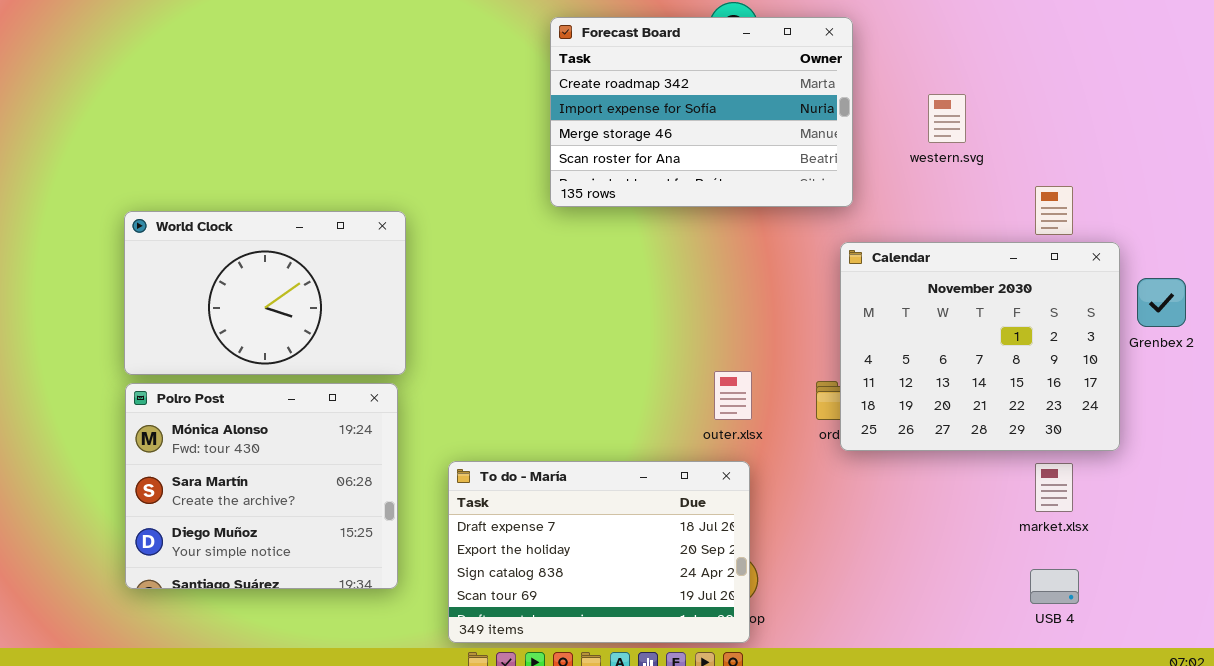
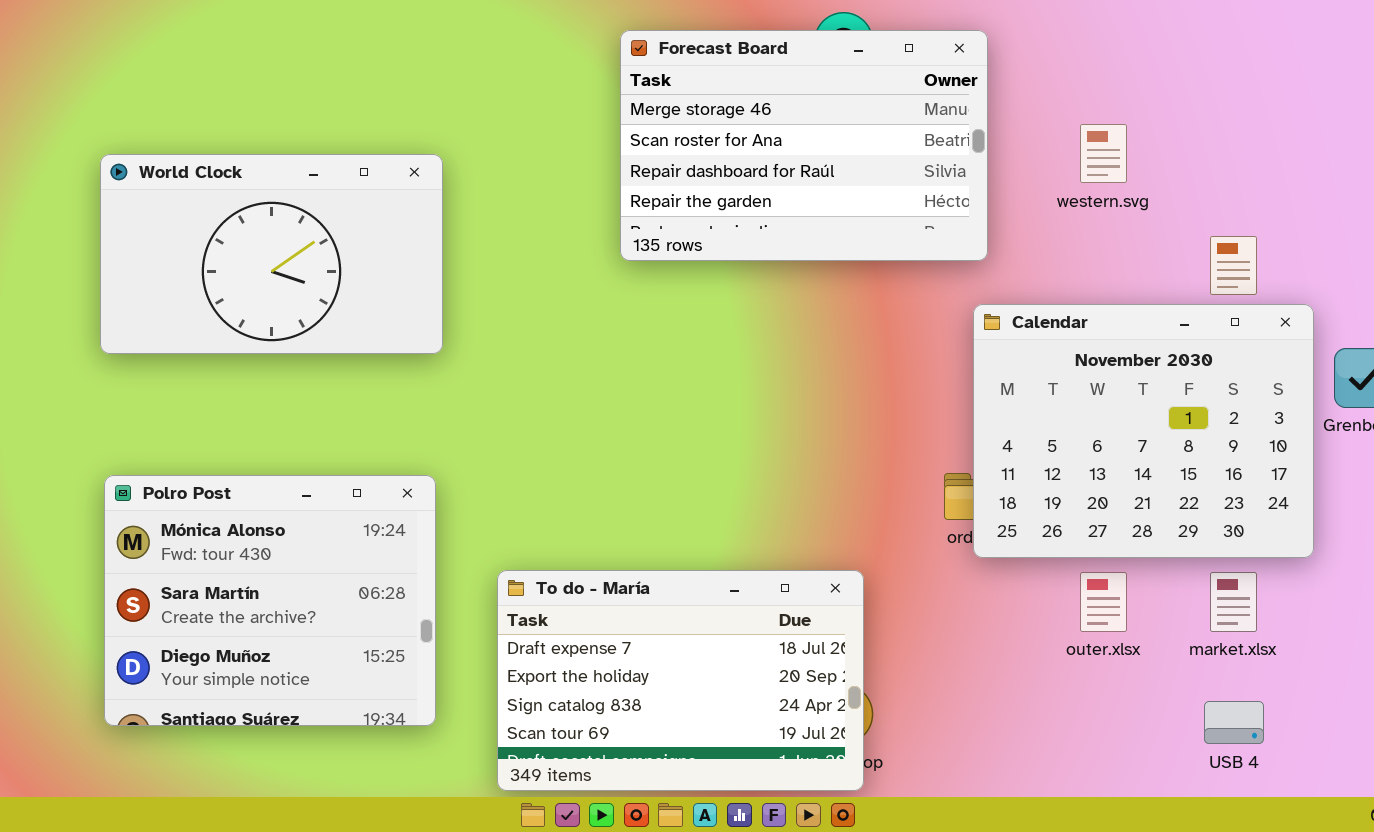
Forecast Board: [550,17,853,207] -> [620,30,988,261], scrolled down 2 rows
World Clock: [124,211,406,375] -> [100,154,443,354], moved
outer.xlsx: [714,371,752,420] -> [1080,572,1127,632], moved

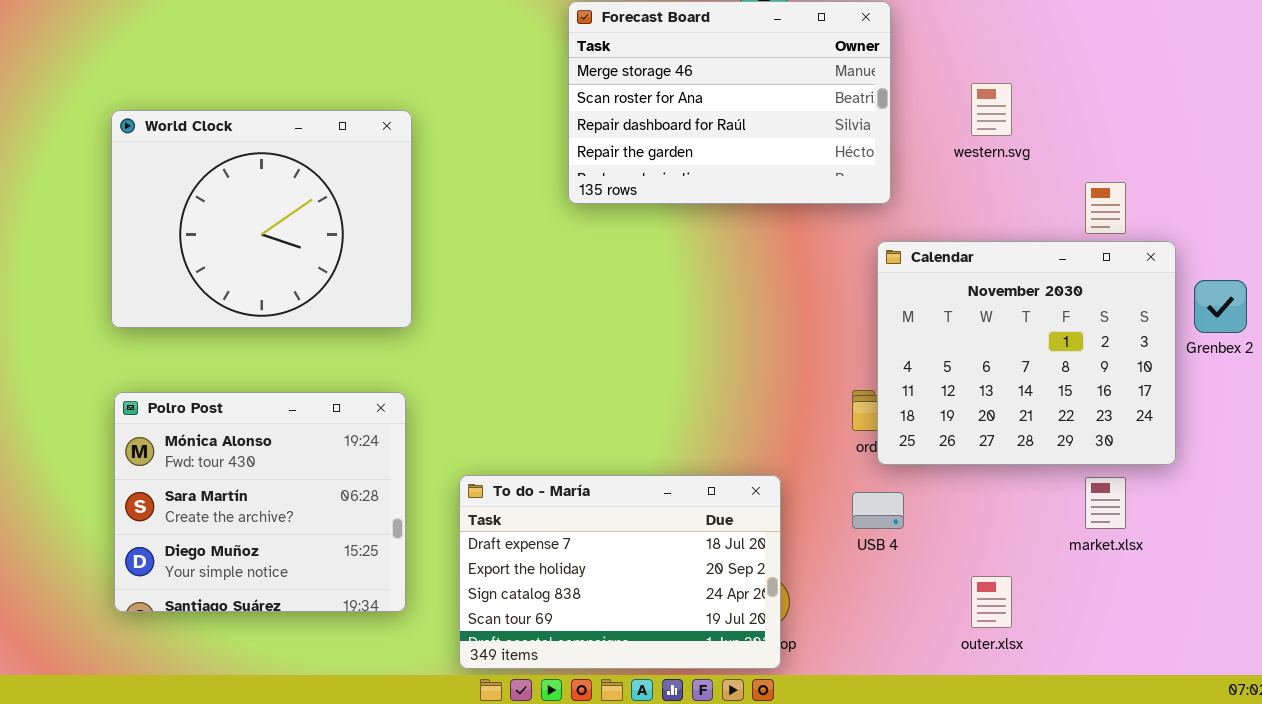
World Clock: [100,154,443,354] -> [111,110,412,328], resized
outer.xlsx: [1080,572,1127,632] -> [971,576,1012,628], moved
USB 4: [1204,701,1264,744] -> [852,492,904,529], moved

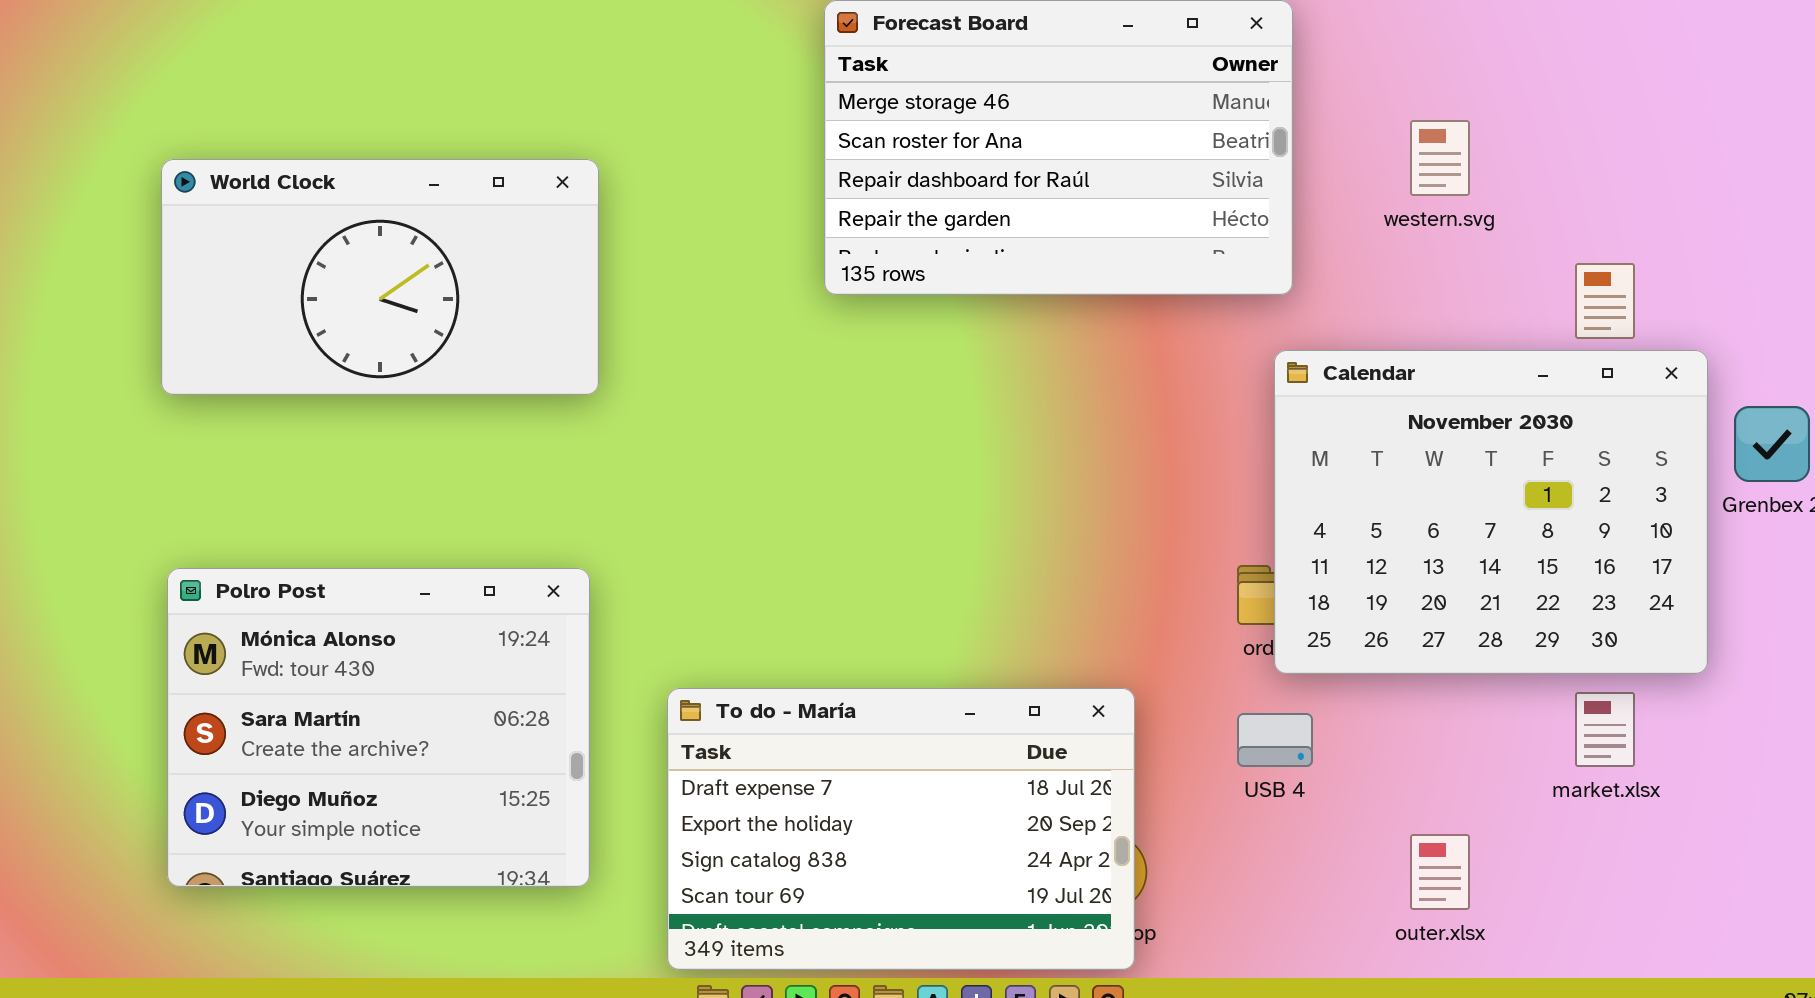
World Clock: [111,110,412,328] -> [161,159,599,395], resized

